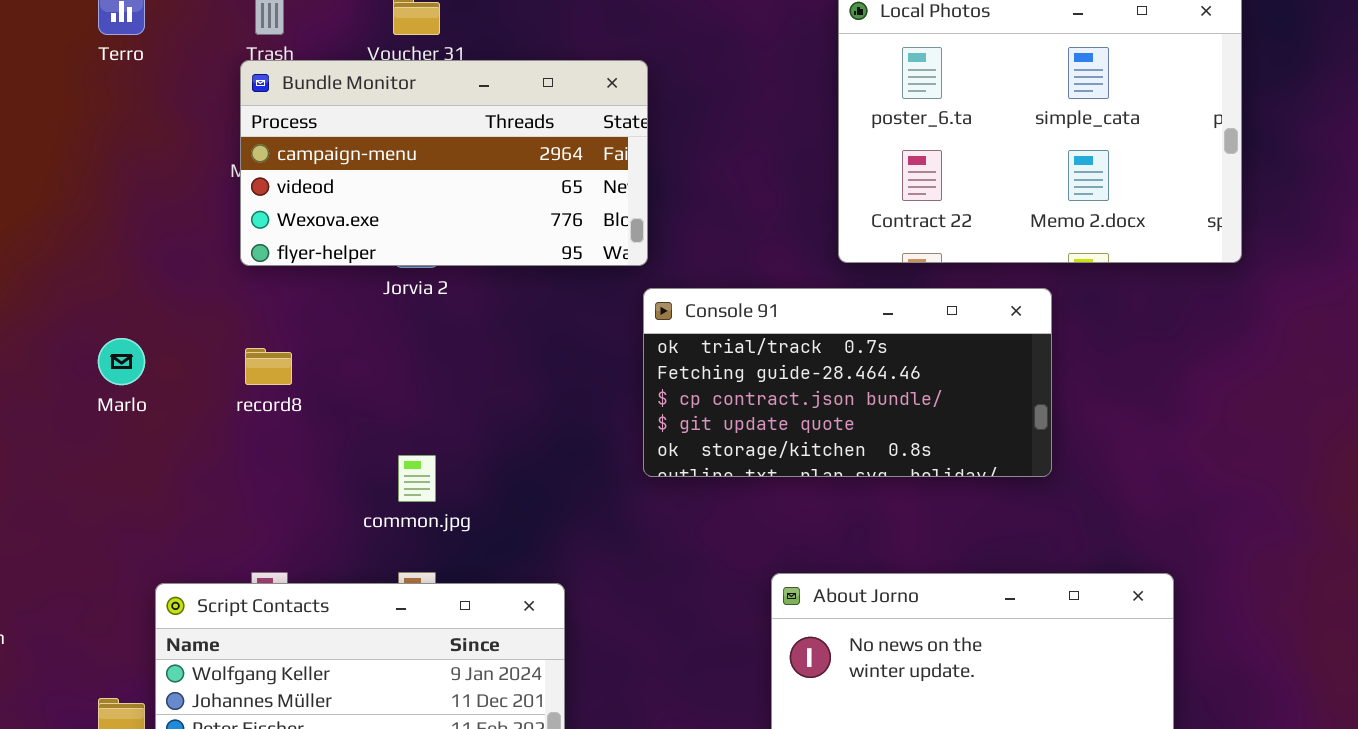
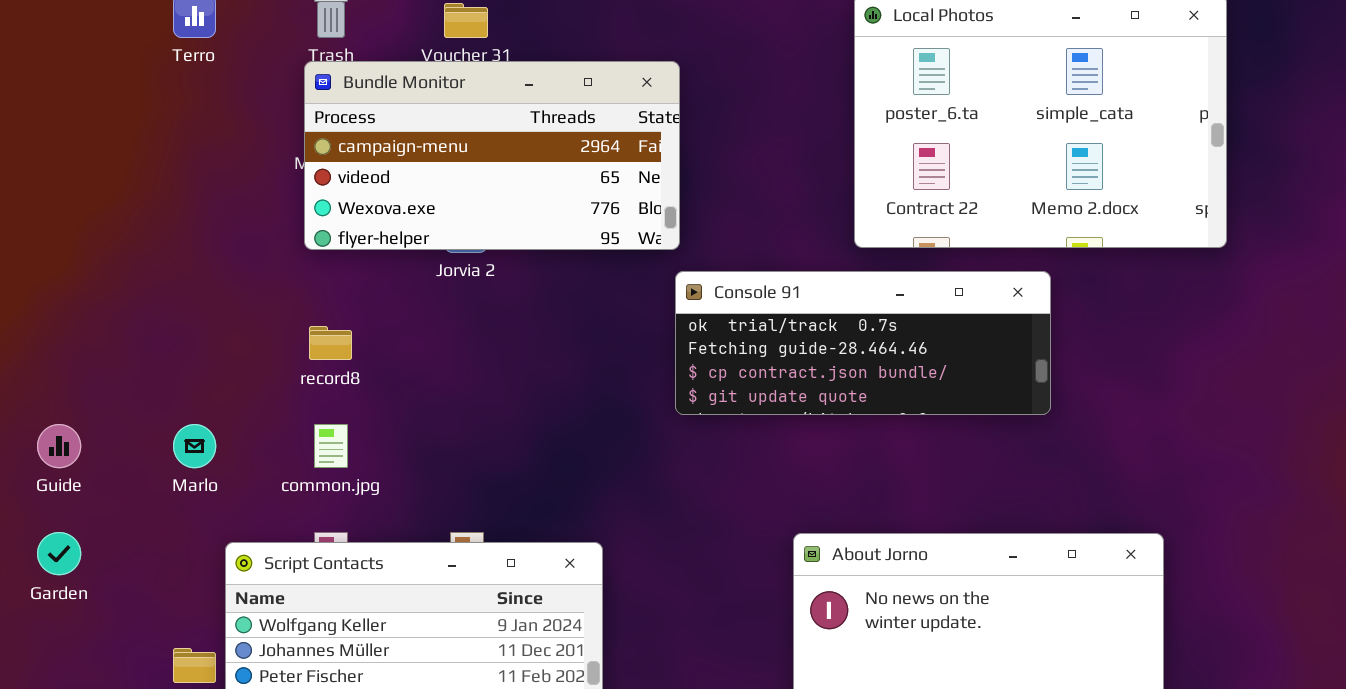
Console 91: [643,288,1052,477] -> [675,271,1051,415], resized
Marlo: [98,338,145,385] -> [173,424,216,468], moved
common.jpg: [398,455,436,502] -> [314,424,348,468], moved

